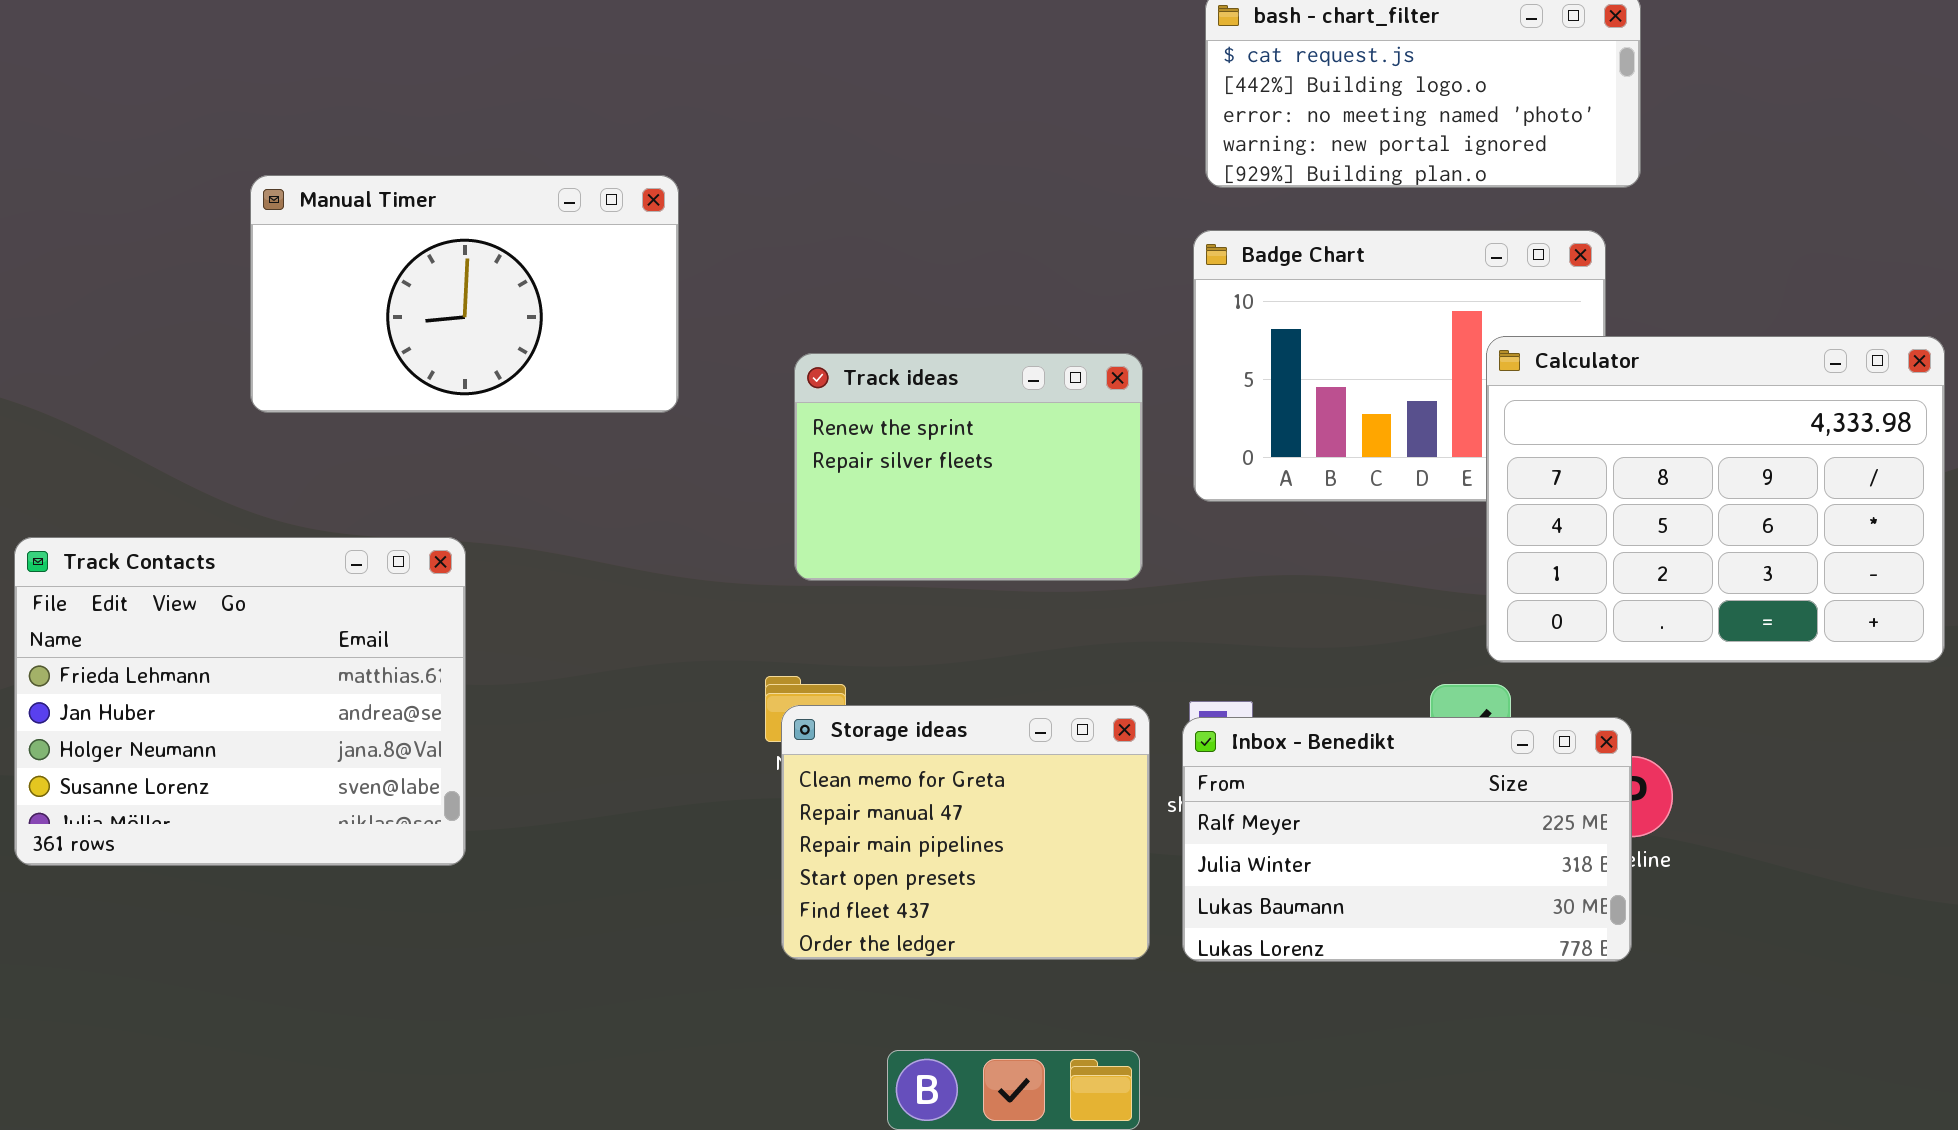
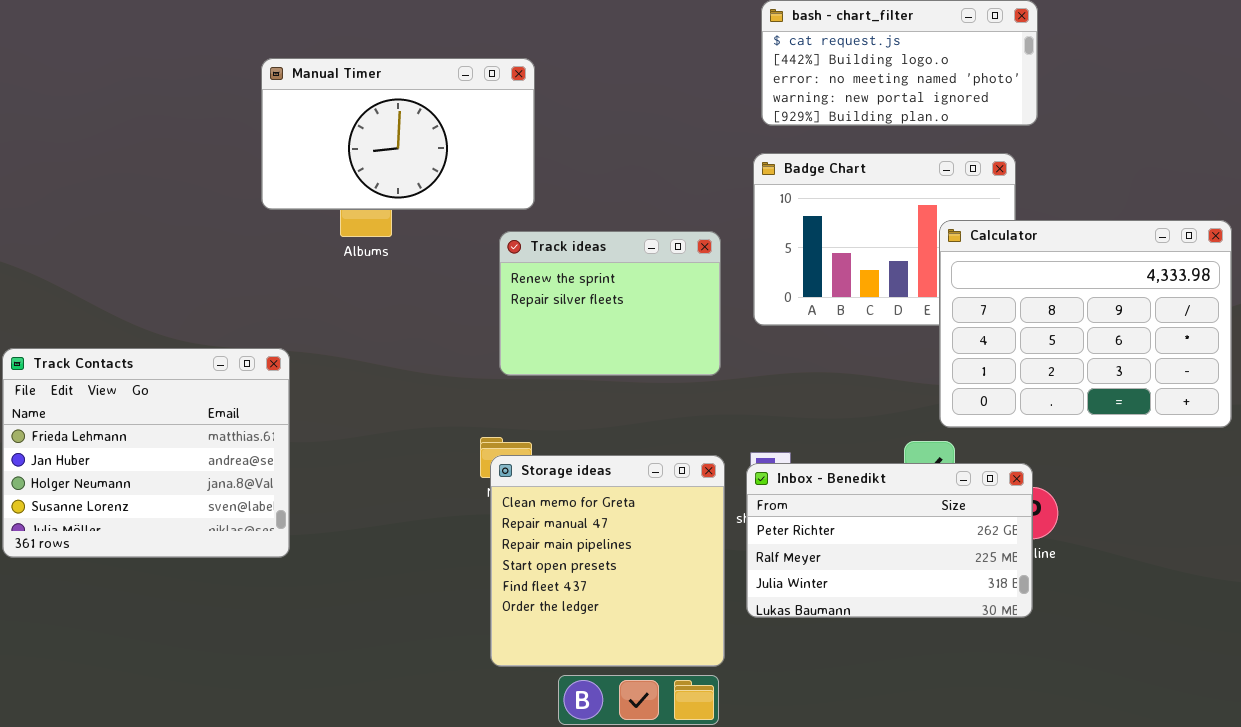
Manual Timer: [250,175,679,413] -> [261,58,535,210], moved
Storage ideas: [781,705,1150,960] -> [490,455,725,667], resized
Inbox - Benedikt: [1182,717,1632,962] -> [746,463,1033,618], scrolled up 1 row

